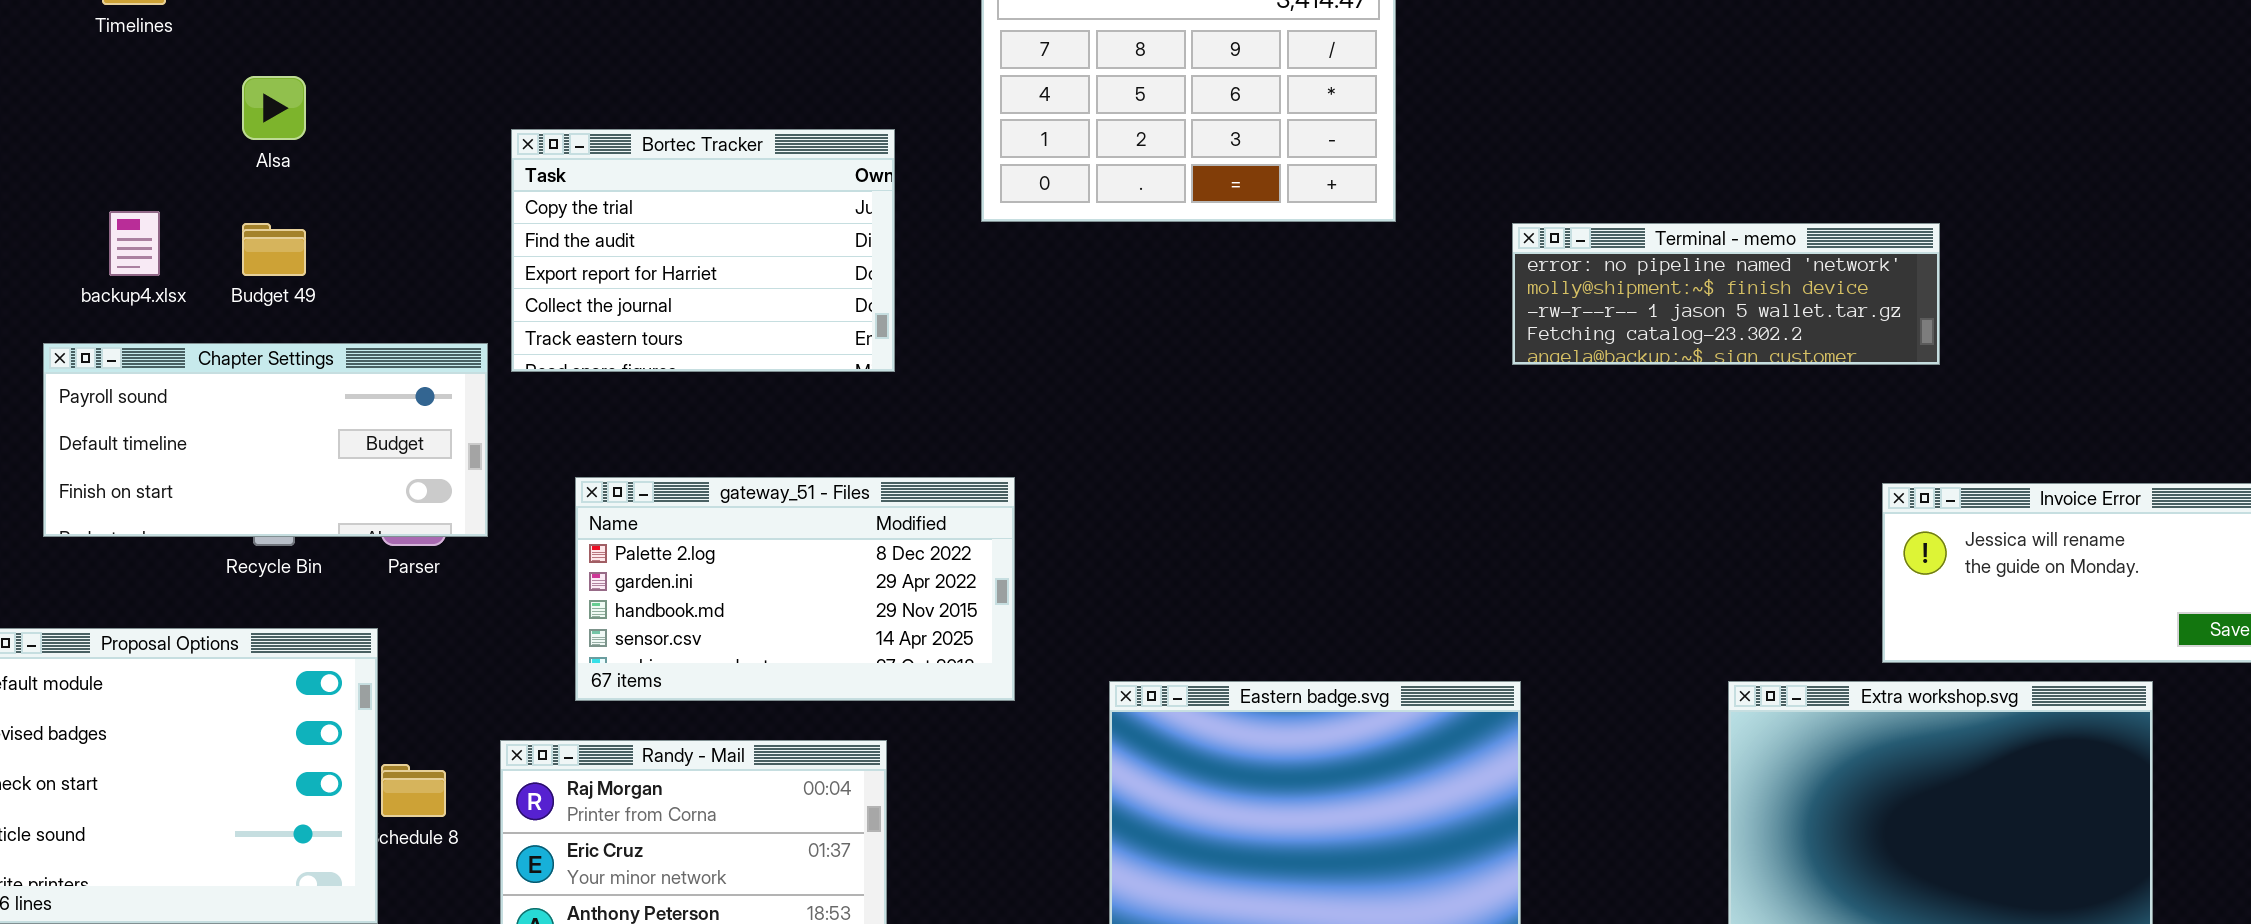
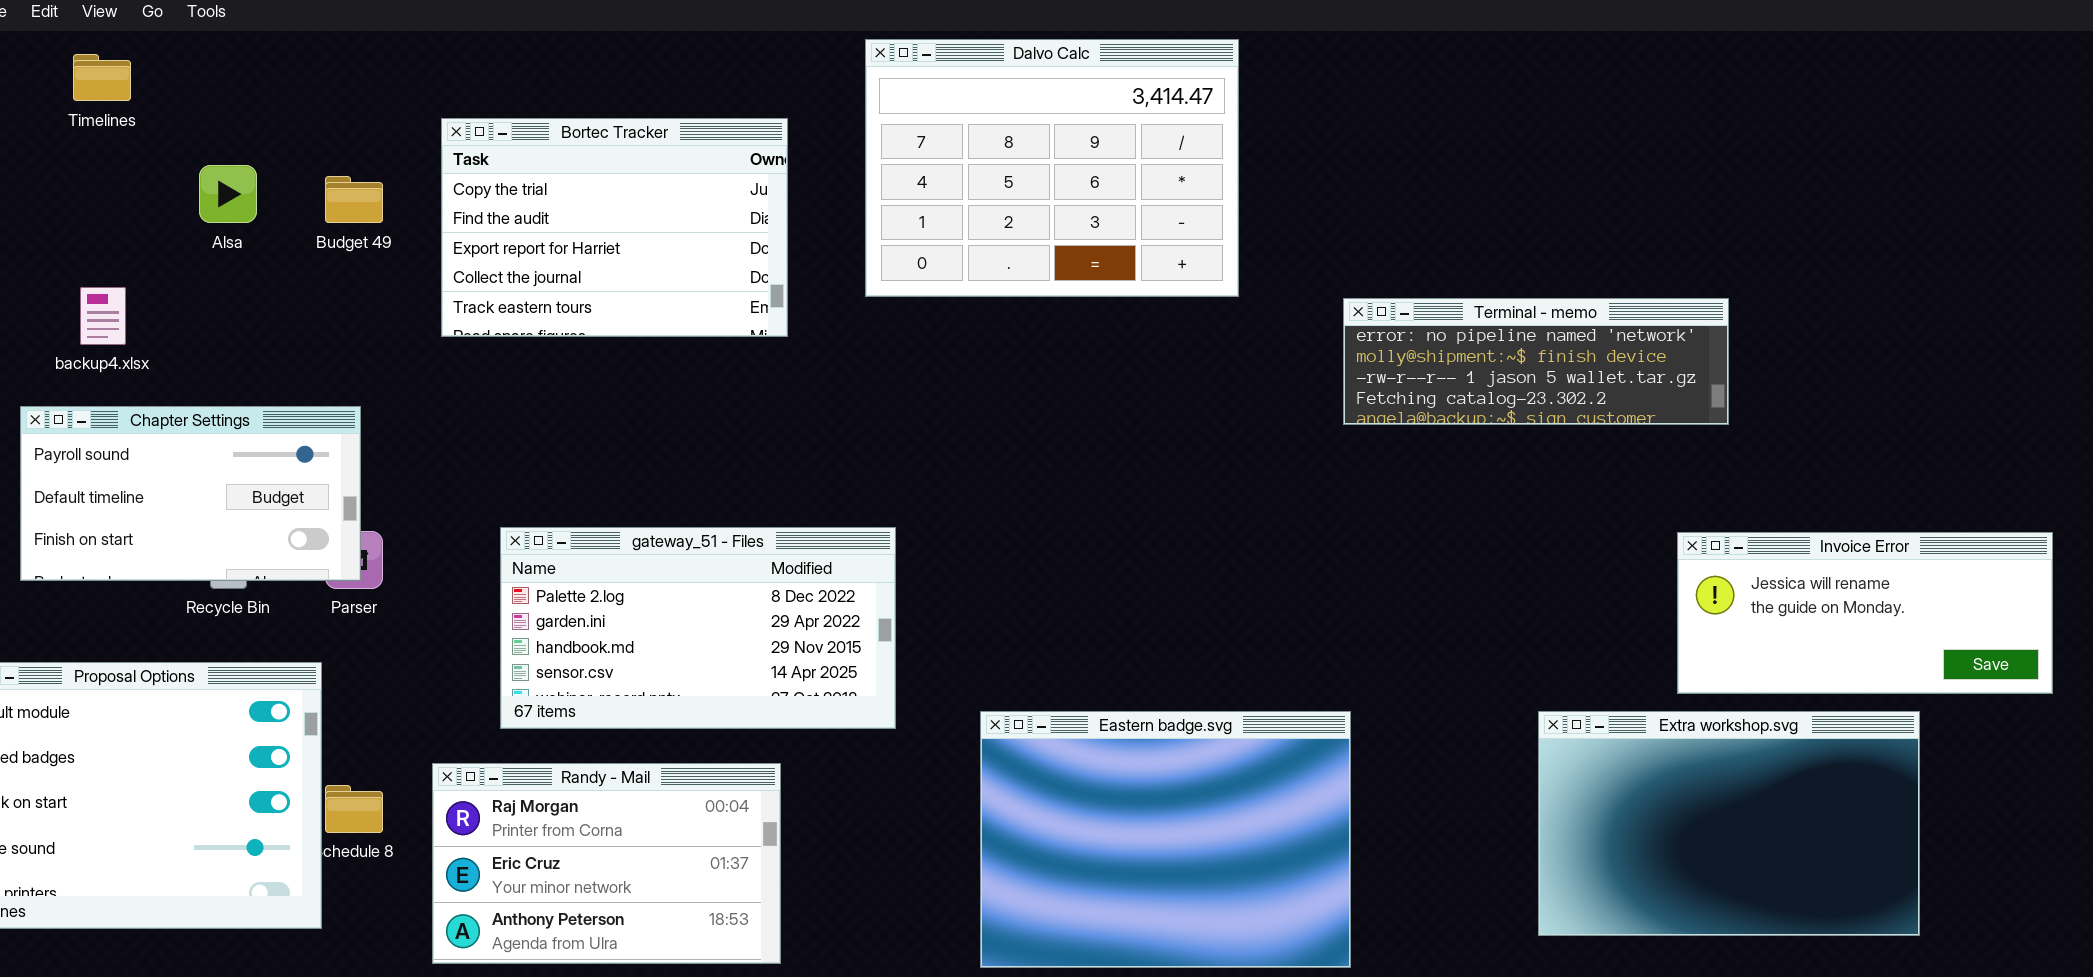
Bortec Tracker: [511,129,895,372] -> [441,118,788,337], moved
Budget 49: [242,223,306,276] -> [325,176,383,223], moved
Chapter Settings: [43,343,488,537] -> [20,406,361,581], resized

